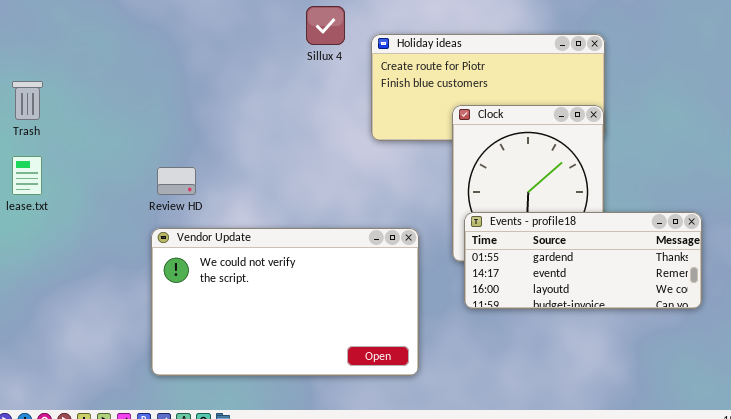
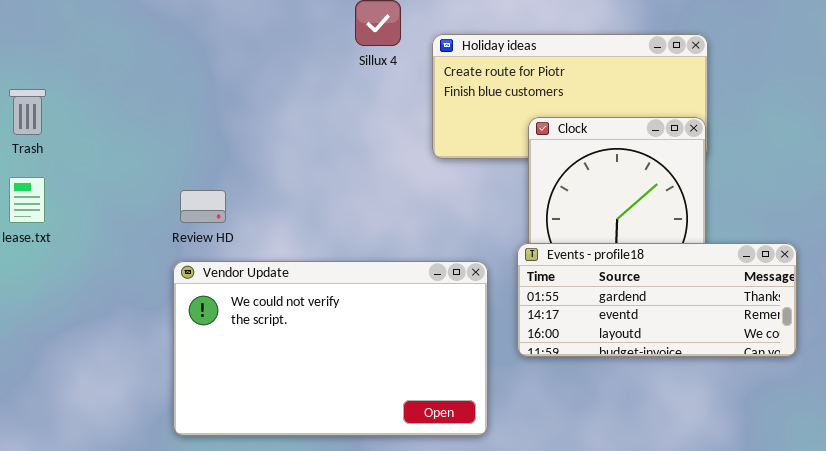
Events - profile18: [464,212,702,309] -> [517,243,797,357], moved

